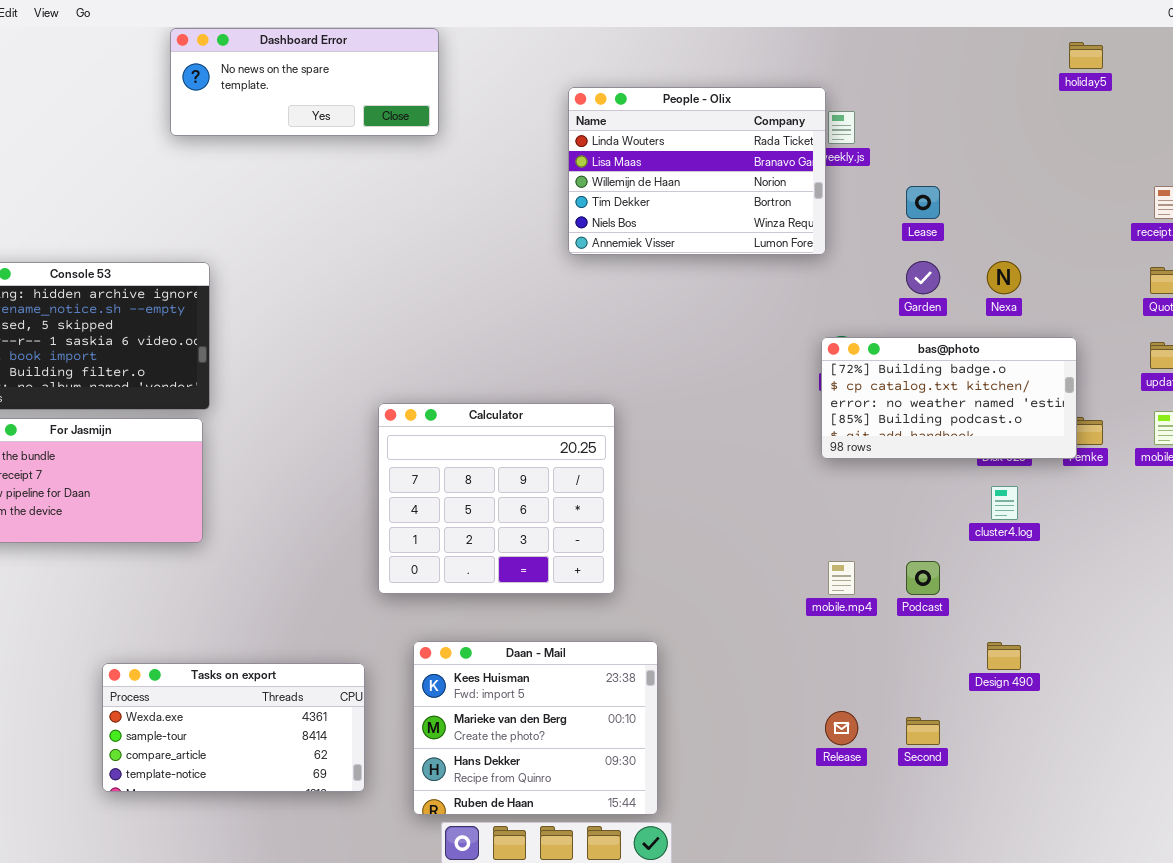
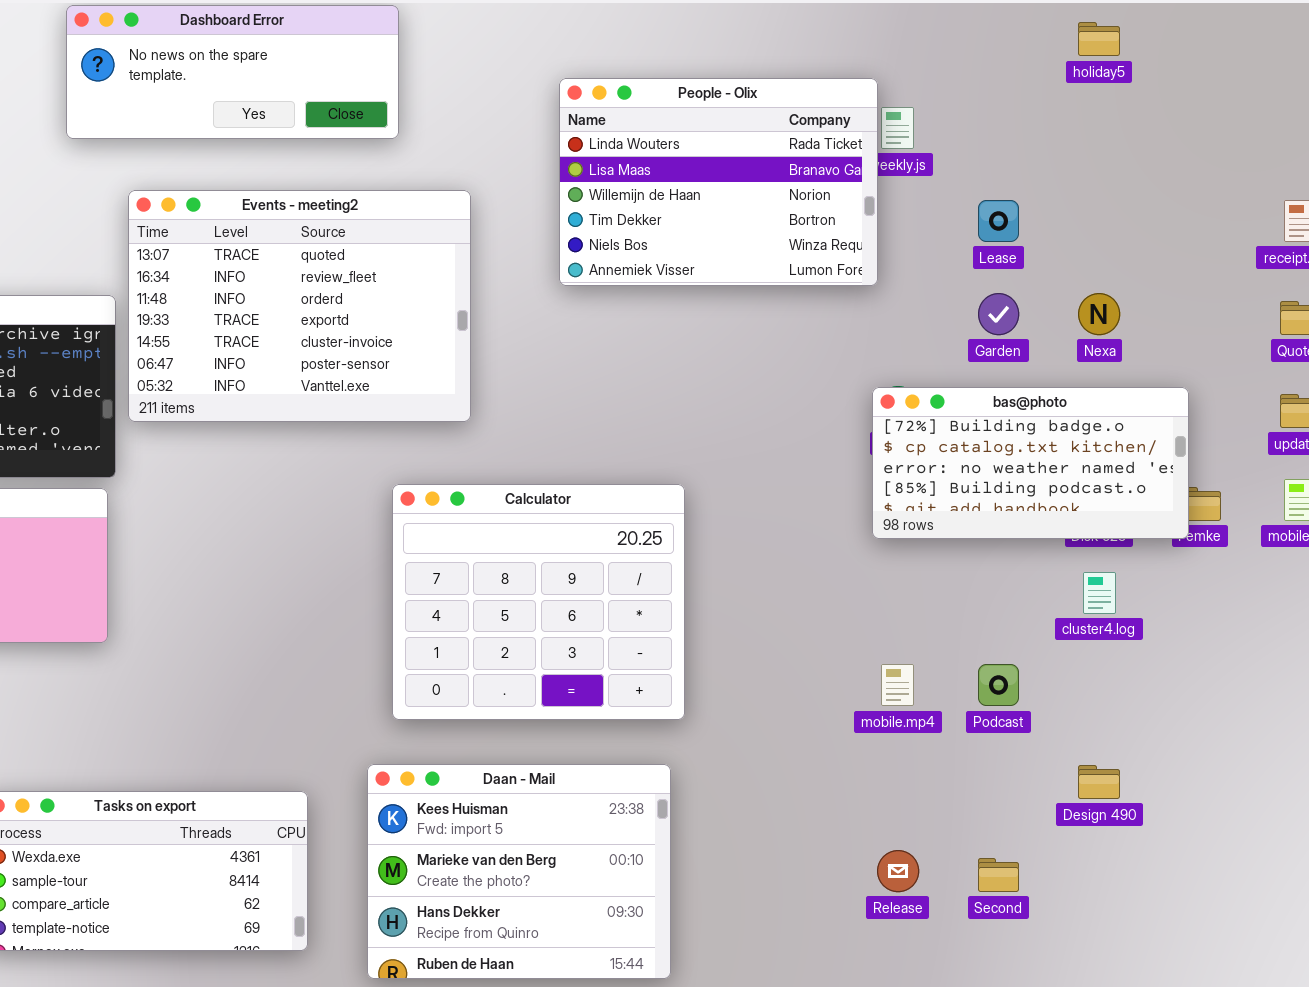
holiday5: [1069,42,1103,69] -> [1078,22,1120,56], moved
Events - meeting2: none -> [128,190,471,422], opened
Calculator: [378,403,615,594] -> [392,484,685,720], moved

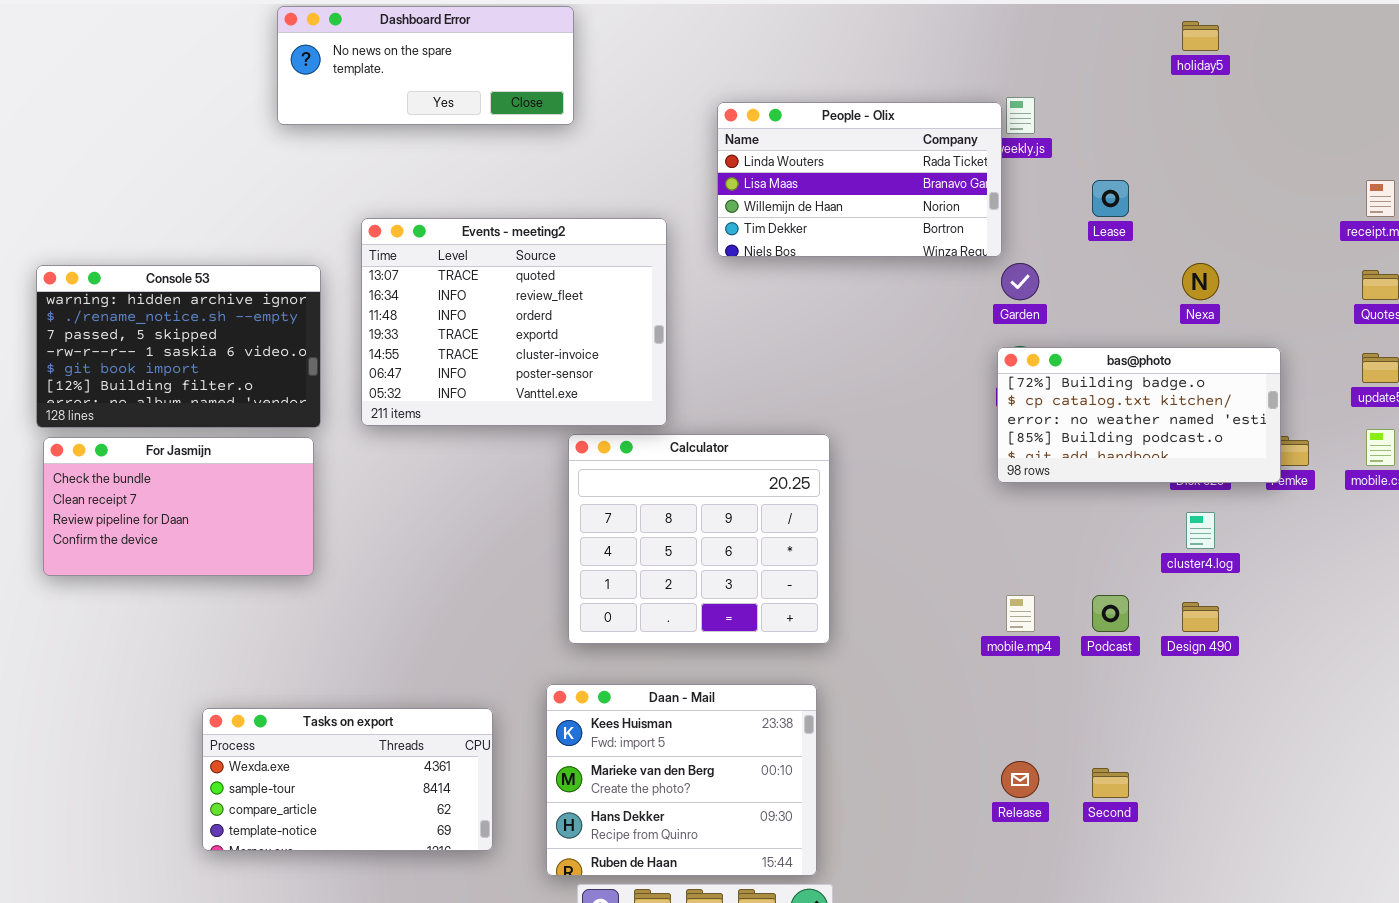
People - Olix: [559,78,878,286] -> [717,102,1002,257], resized
Events - meeting2: [128,190,471,422] -> [361,218,667,426], moved
Garden: [978,293,1019,335] -> [1001,263,1039,300], moved
Design 490: [1078,765,1120,799] -> [1182,602,1219,632], moved

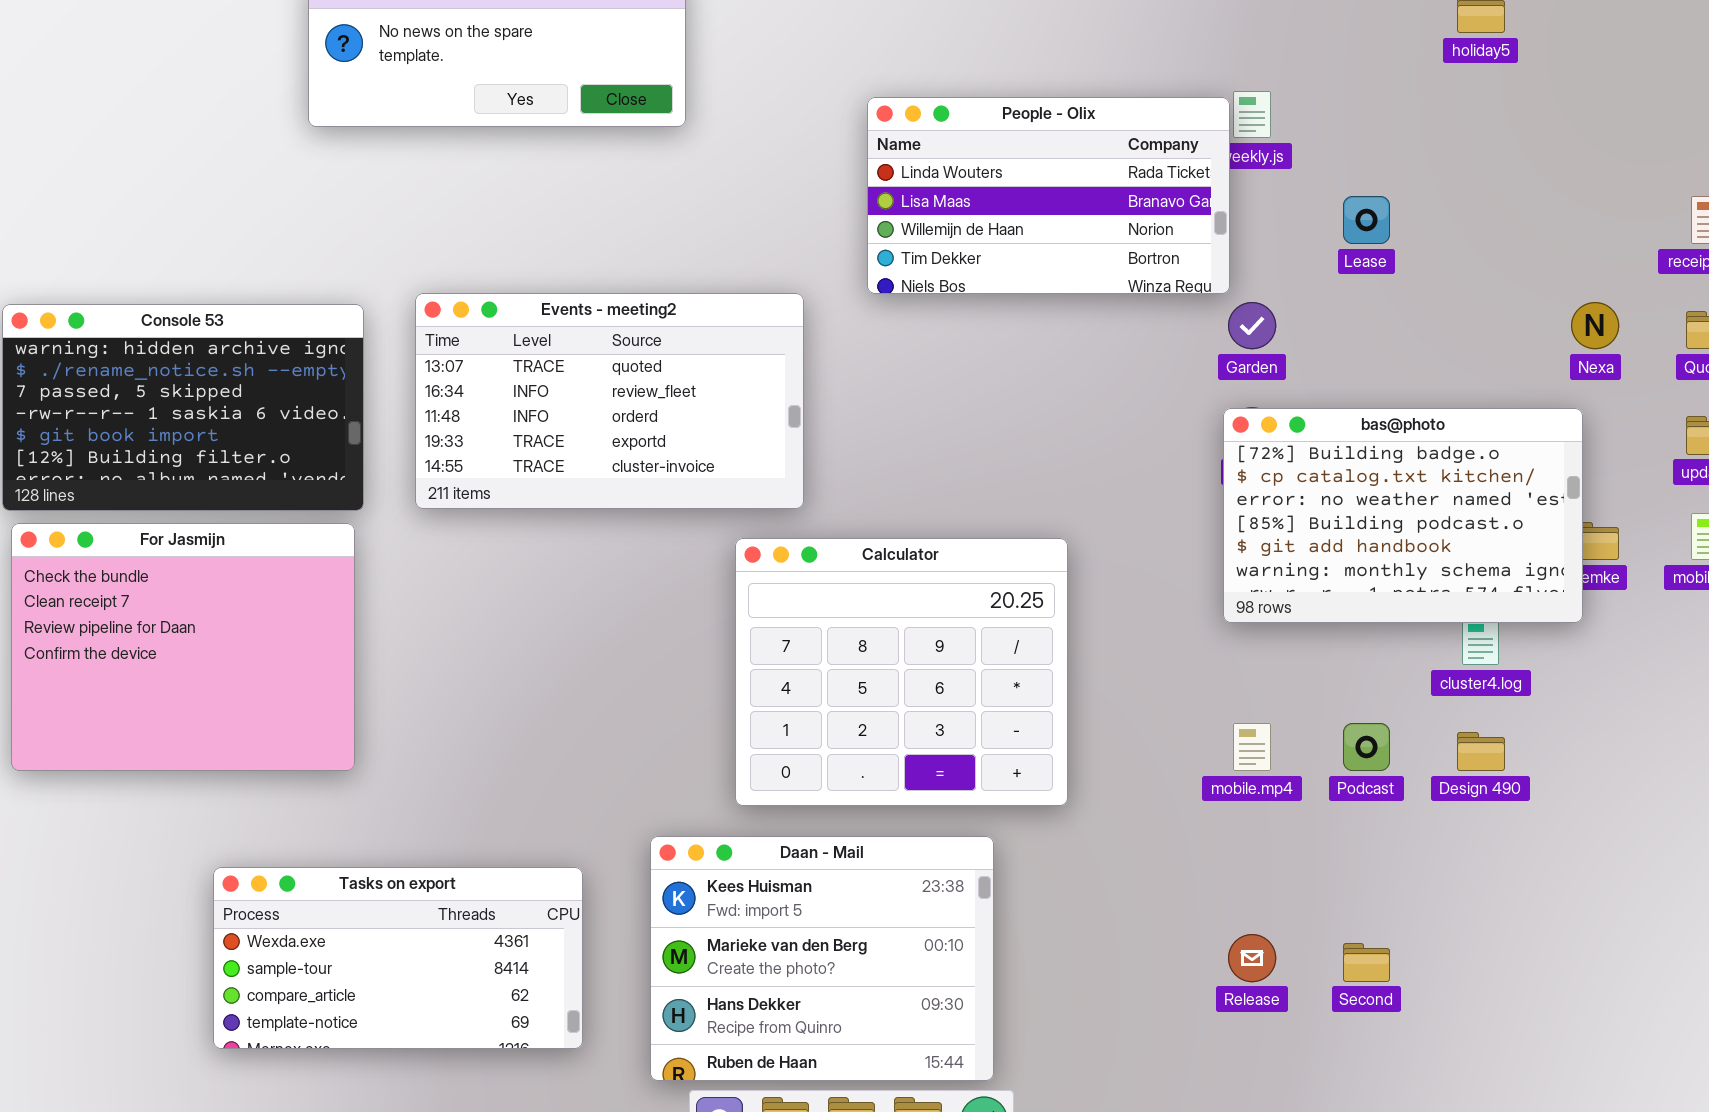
Events - meeting2: [361,218,667,426] -> [415,293,804,509], resized
Nexa: [1182,263,1219,300] -> [1571,302,1619,349], moved
bas@photo: [997,347,1281,483] -> [1223,408,1583,623], resized
Calculator: [568,434,830,644] -> [735,538,1068,806], moved
For Jasmijn: [43,437,314,576] -> [11,523,355,771], resized

